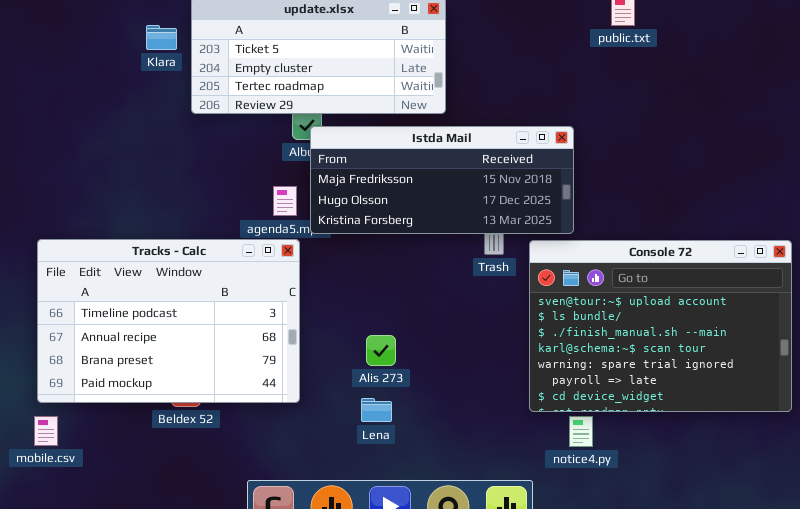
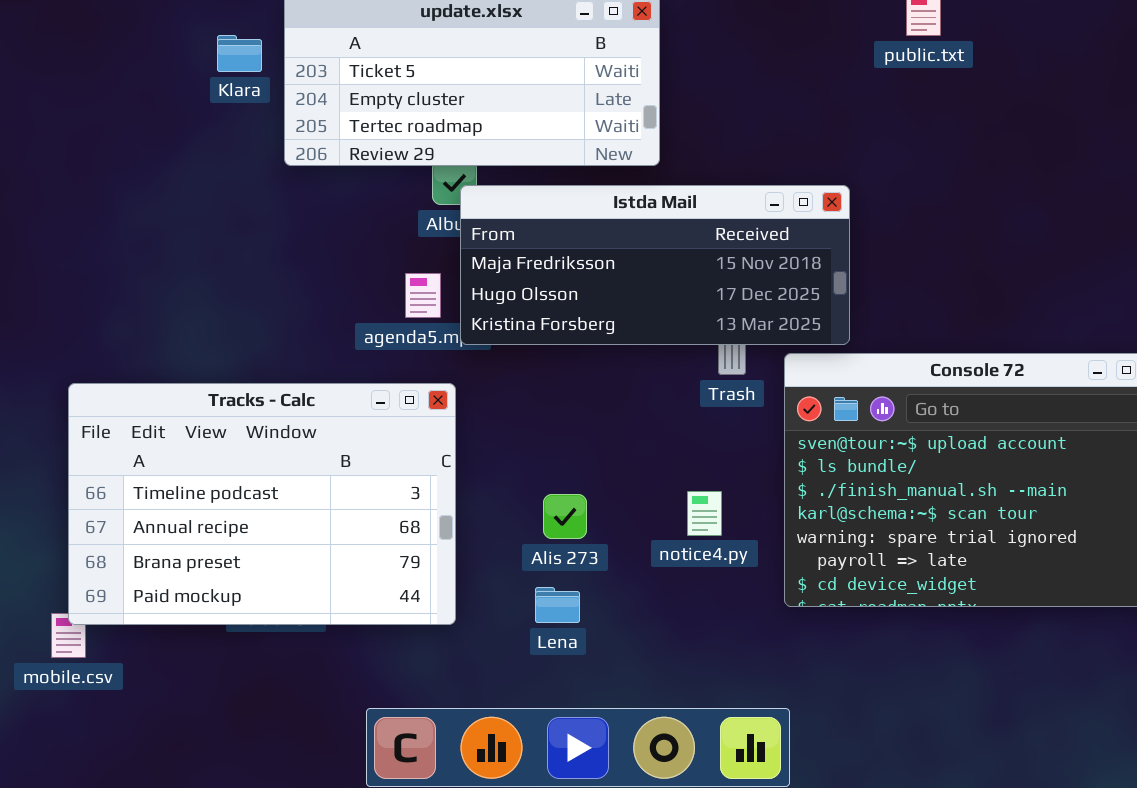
Tracks - Calc: [37,239,300,403] -> [68,383,456,625], moved
notice4.py: [569,416,593,447] -> [687,491,722,536], moved

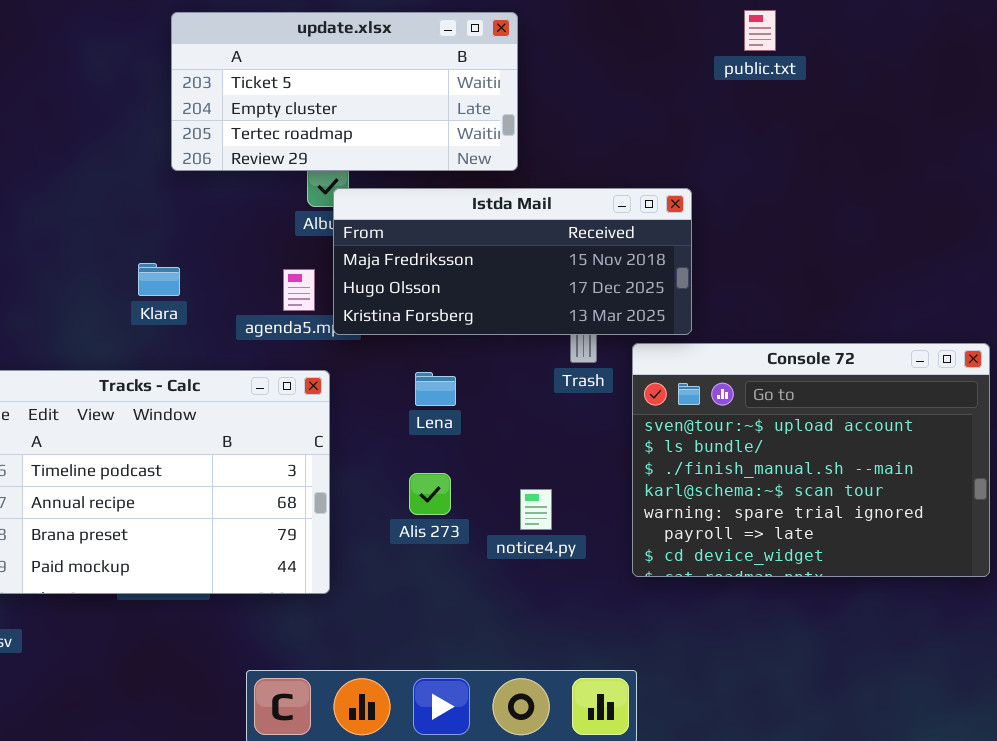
Klara: [217,35,262,72] -> [138,263,180,296], moved
notice4.py: [687,491,722,536] -> [520,489,552,530], moved
Lena: [535,587,580,623] -> [415,372,456,406], moved

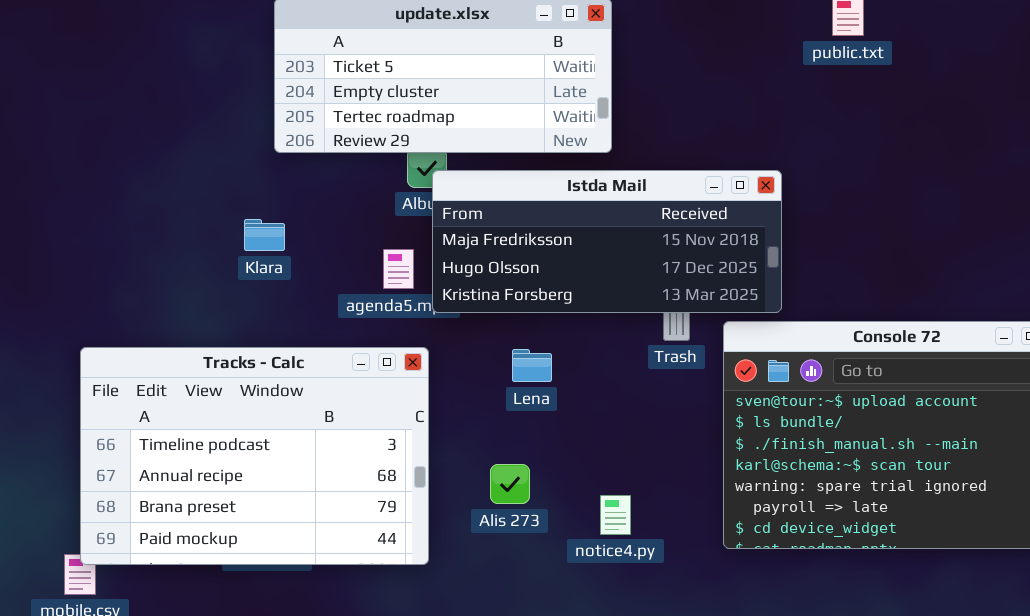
Klara: [138,263,180,296] -> [244,219,285,251], moved
Alis 273: [409,473,451,515] -> [490,464,530,504], moved
notice4.py: [520,489,552,530] -> [600,495,631,535], moved

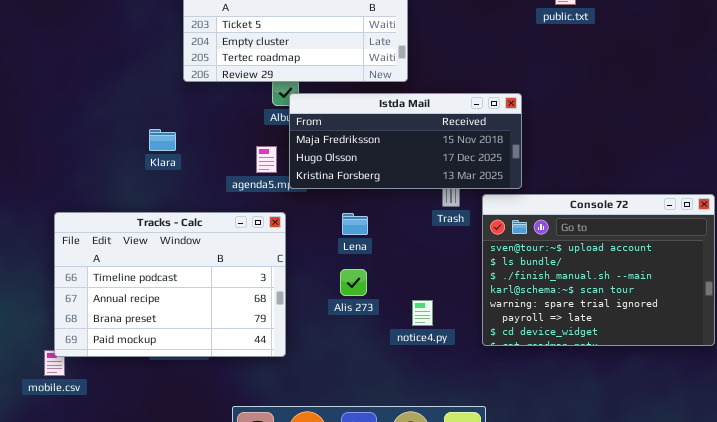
Klara: [244,219,285,251] -> [149,129,176,151], moved
Alis 273: [490,464,530,504] -> [340,269,367,296], moved
notice4.py: [600,495,631,535] -> [412,300,433,326], moved

